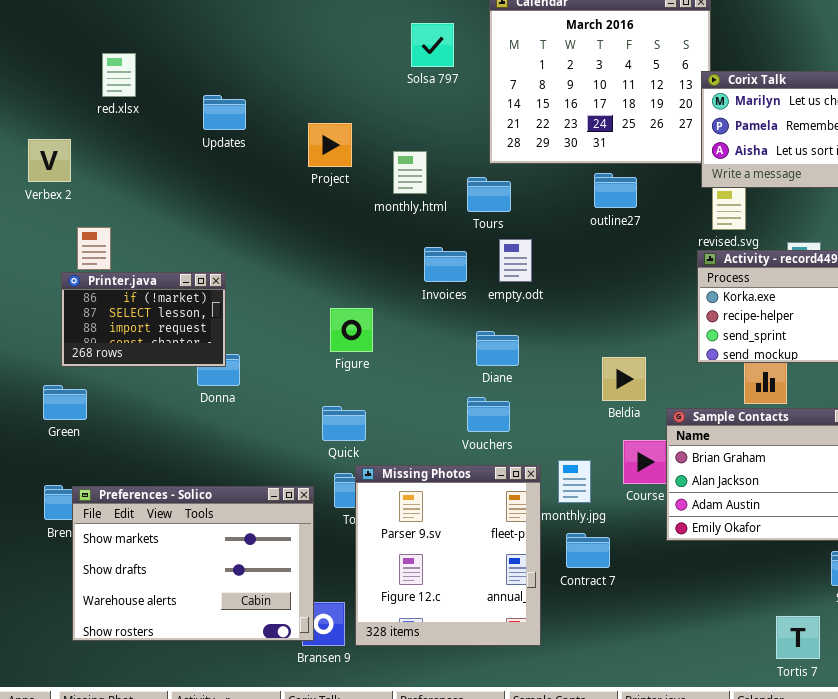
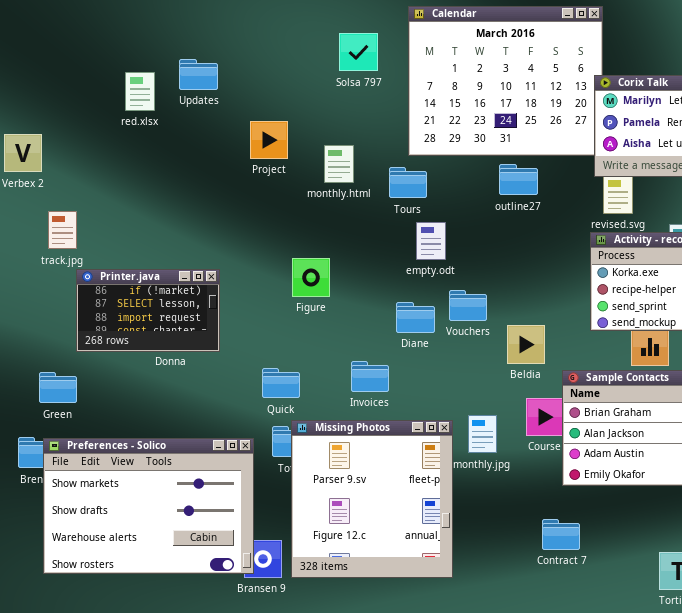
red.xlsx: [102,53,136,97] -> [125,72,155,111], moved
Updates: [203,95,246,130] -> [179,59,218,90], moved
Invoices: [424,247,467,282] -> [351,361,389,392], moved
Printer.java: [61,272,226,367] -> [76,269,220,352], moved
Figure: [330,308,373,352] -> [292,258,330,297], moved
Green: [43,385,87,420] -> [39,372,77,403], moved
Vouchers: [467,397,510,432] -> [449,290,487,321], moved
Contract 7: [566,533,610,568] -> [542,519,580,550], moved

